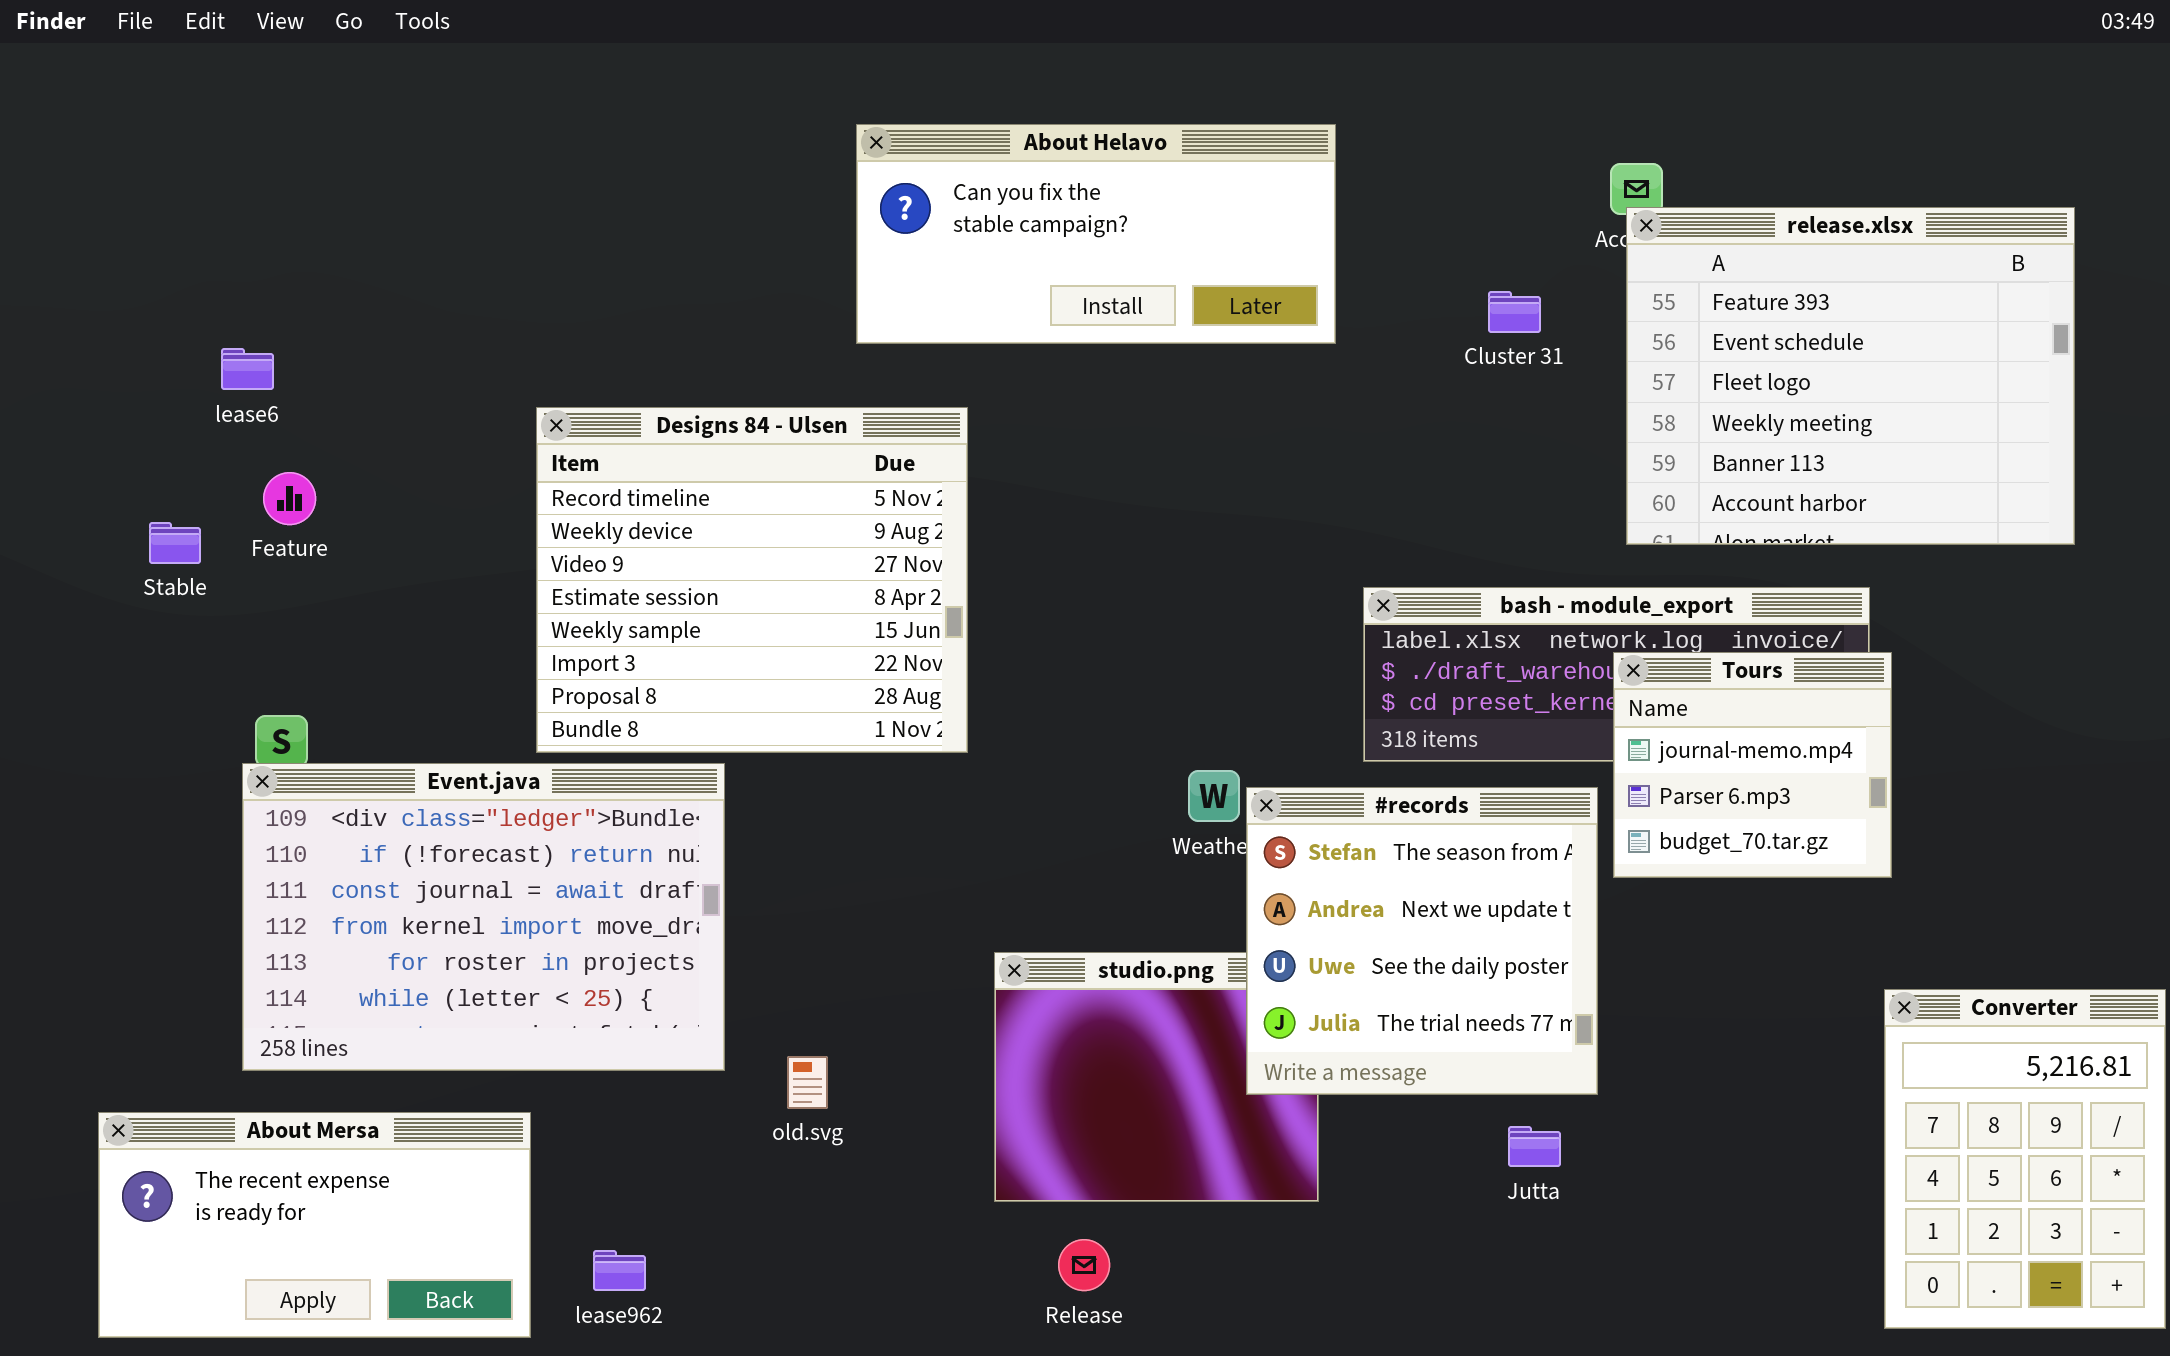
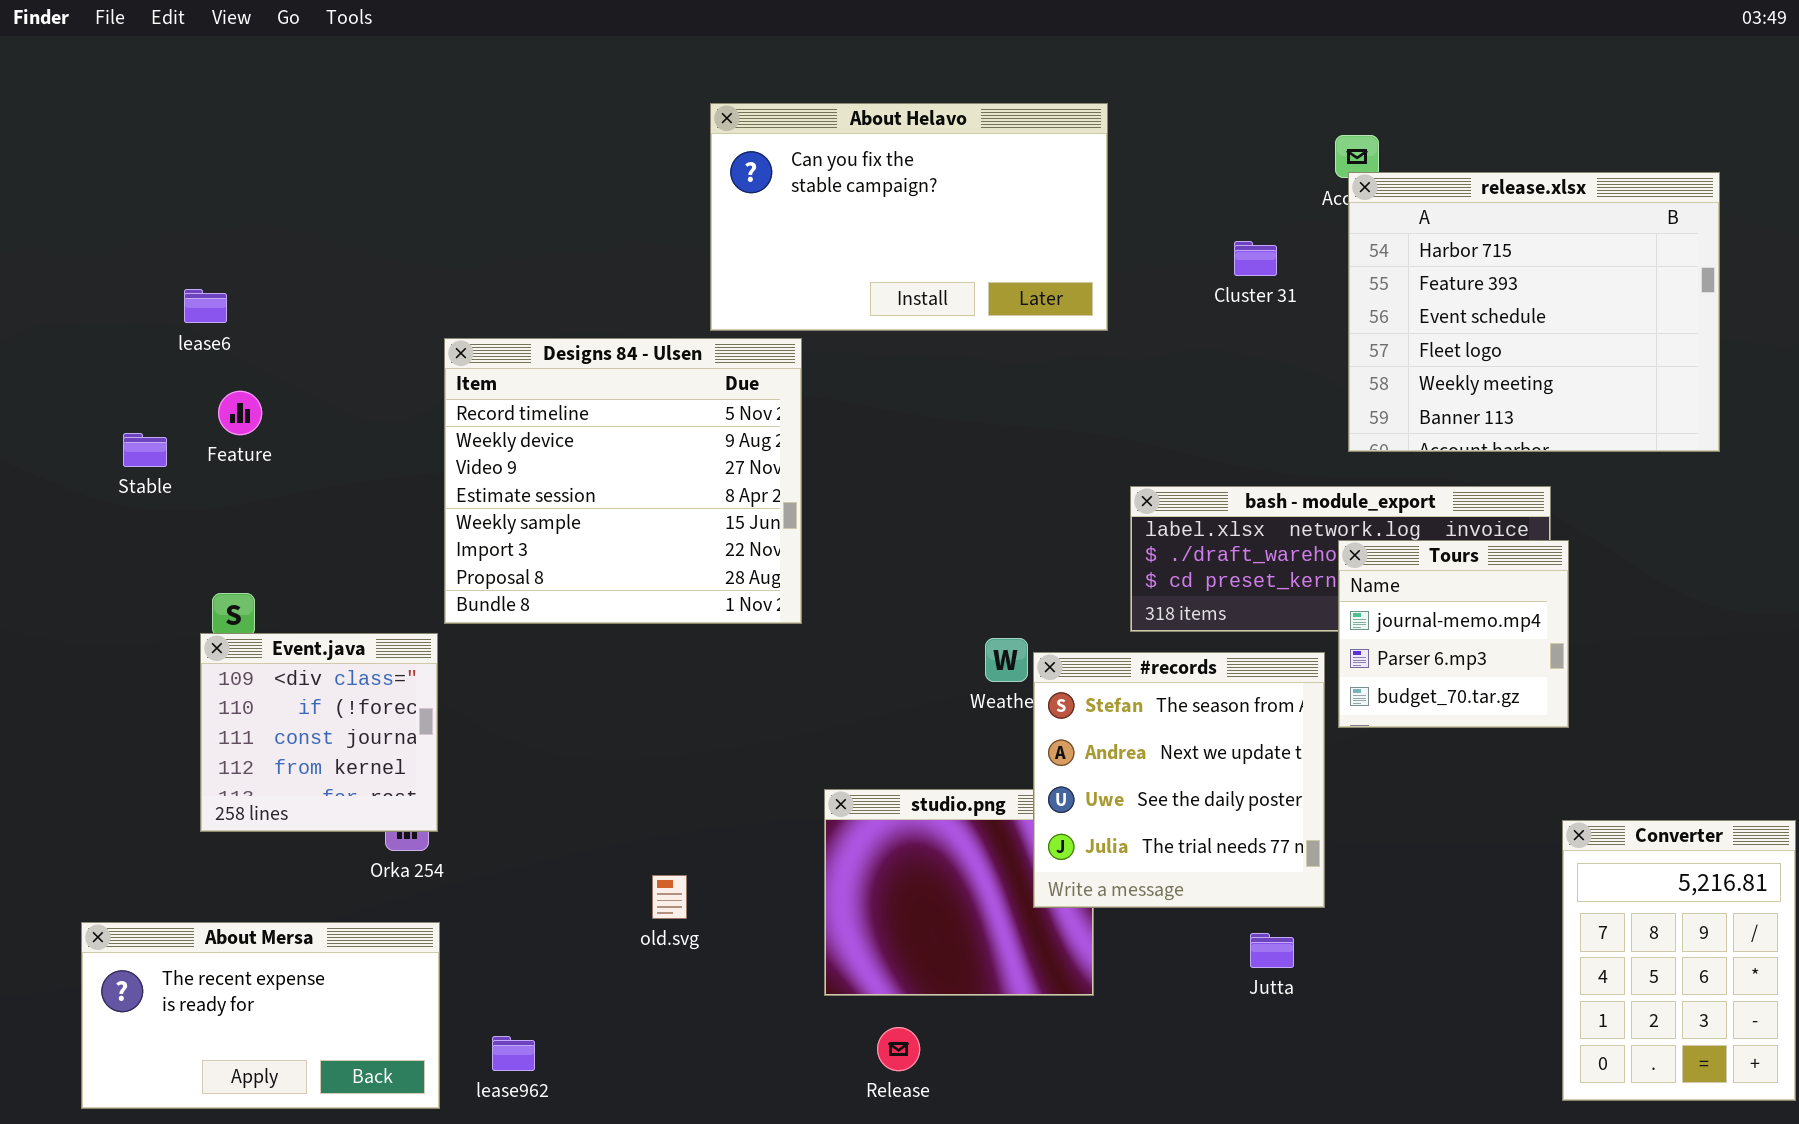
About Helavo: [856,124,1336,344] -> [710,103,1108,331], resized
release.xlsx: [1626,207,2075,545] -> [1348,172,1720,452], scrolled up 1 row
Event.java: [242,763,725,1071] -> [200,633,438,832], resized

